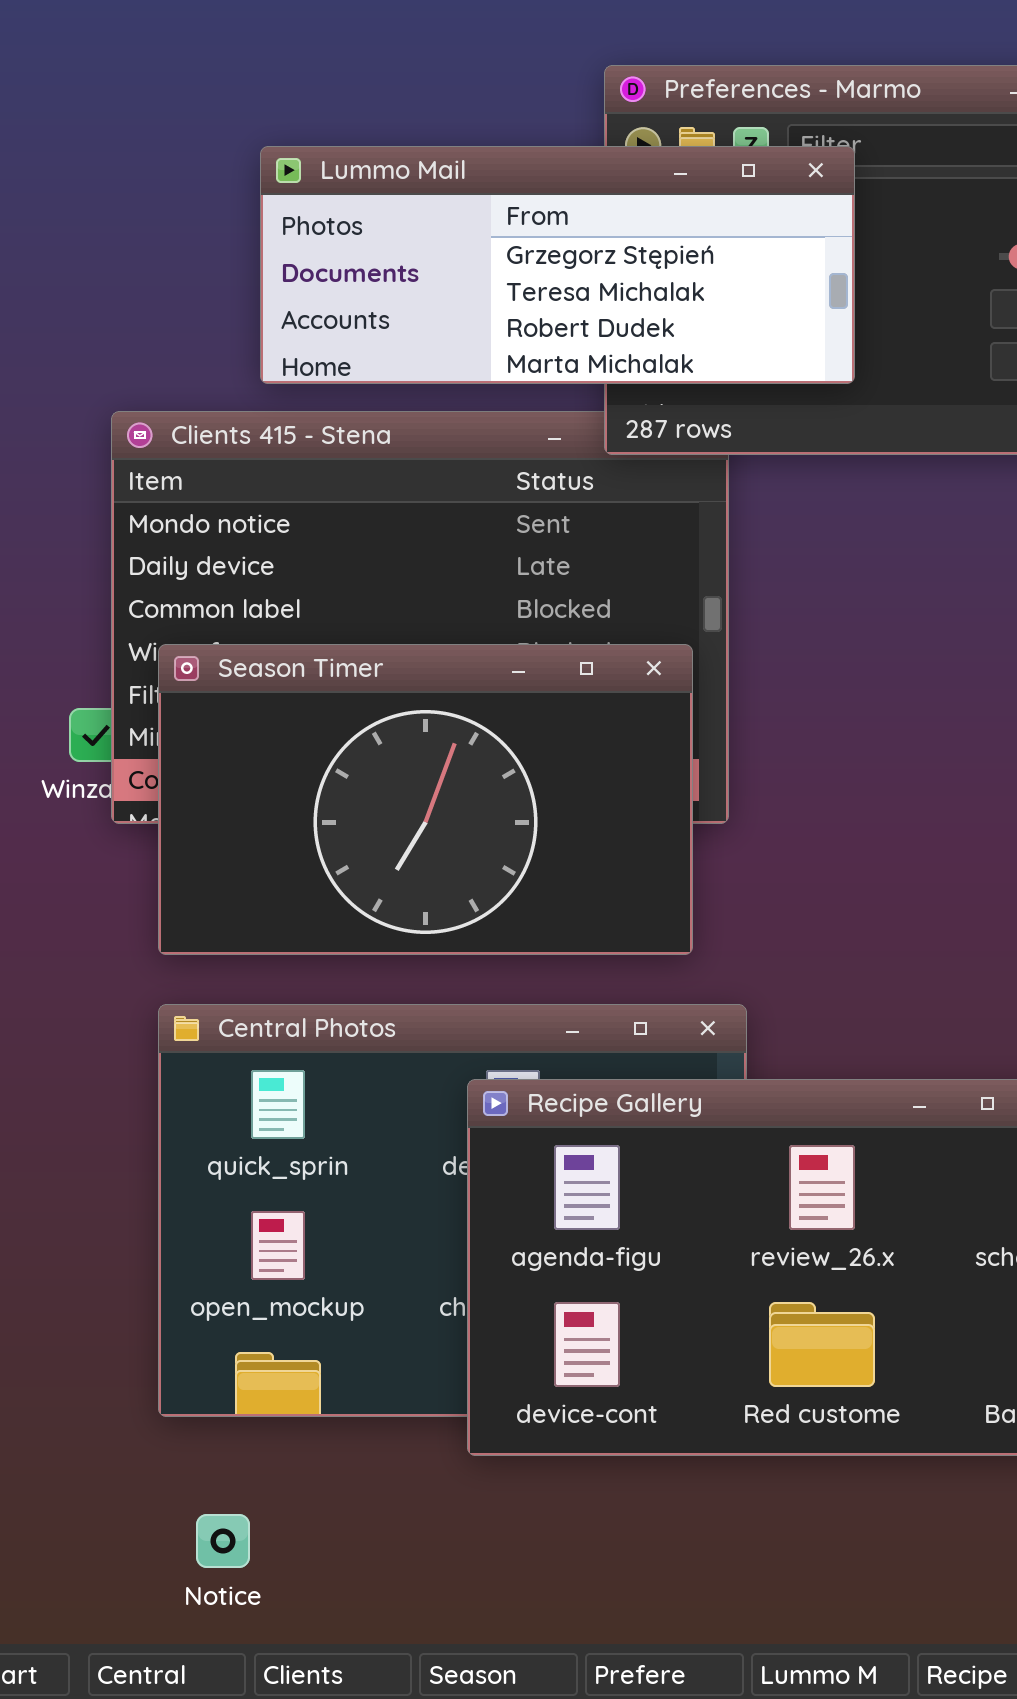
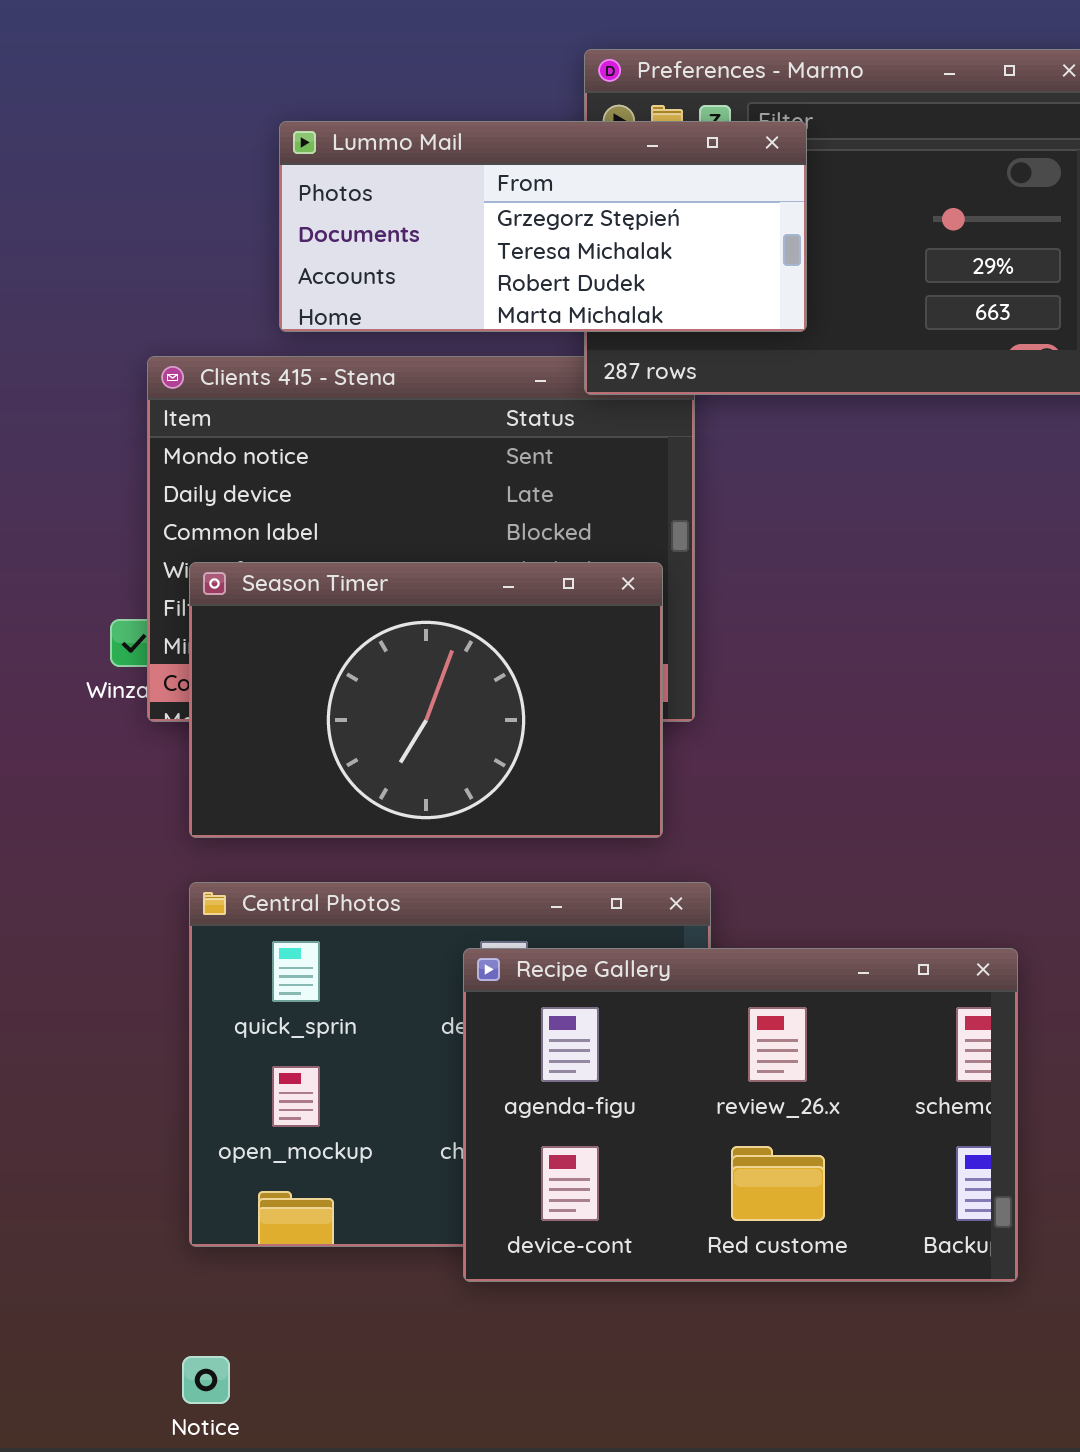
Notice: [196,1514,250,1568] -> [182,1356,230,1404], moved

